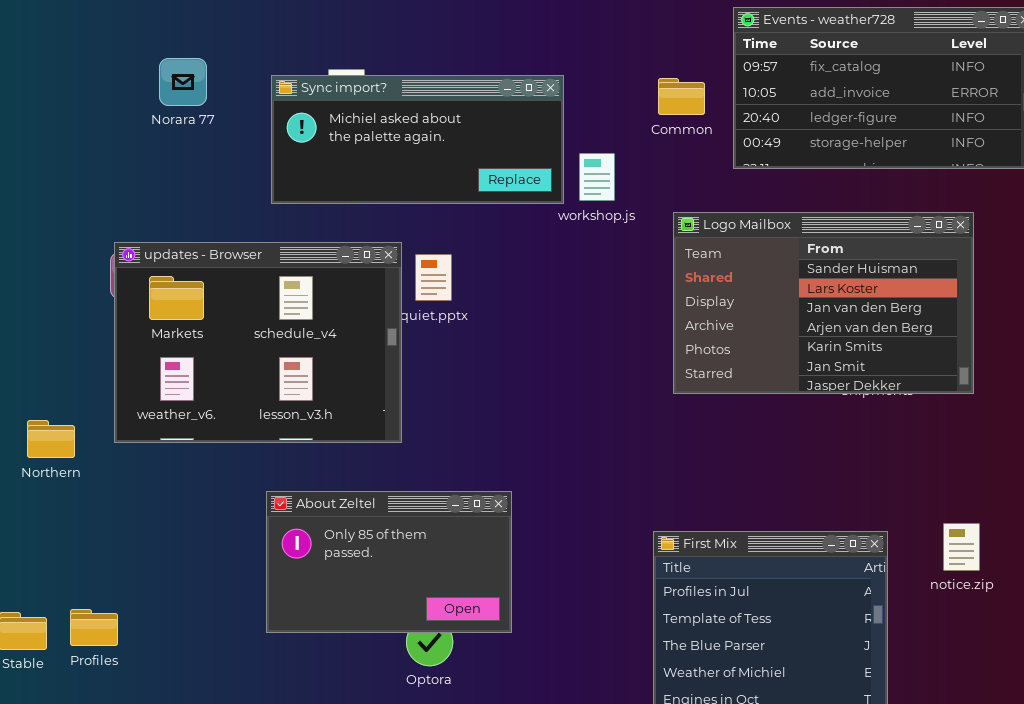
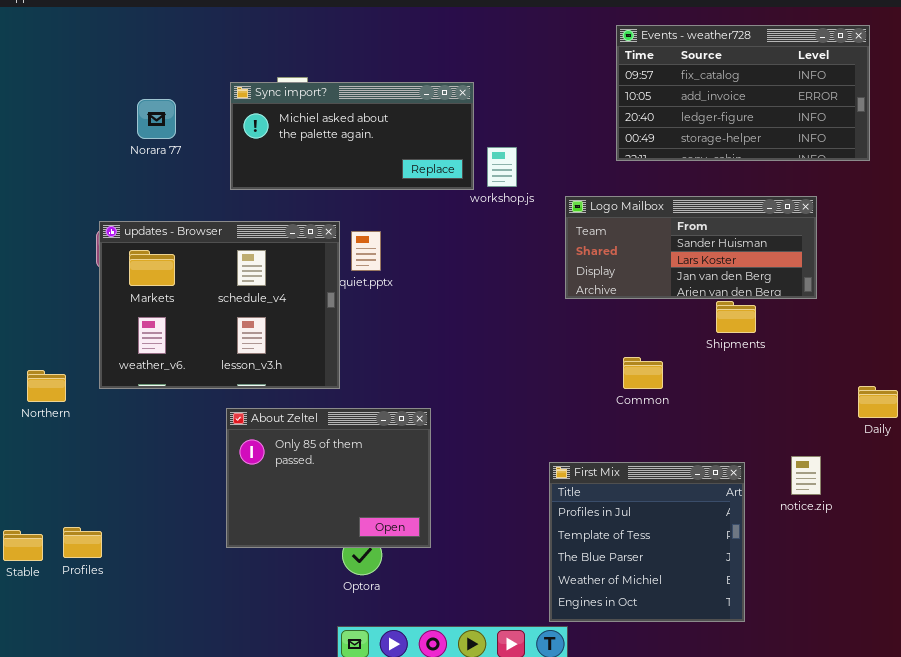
Norara 77: [159,58,207,106] -> [137,99,176,139], moved
Common: [658,78,705,115] -> [623,357,663,389], moved
Logo Mailbox: [673,212,974,394] -> [565,196,817,299], resized
About Zeltel: [266,491,512,633] -> [226,408,431,548], resized

